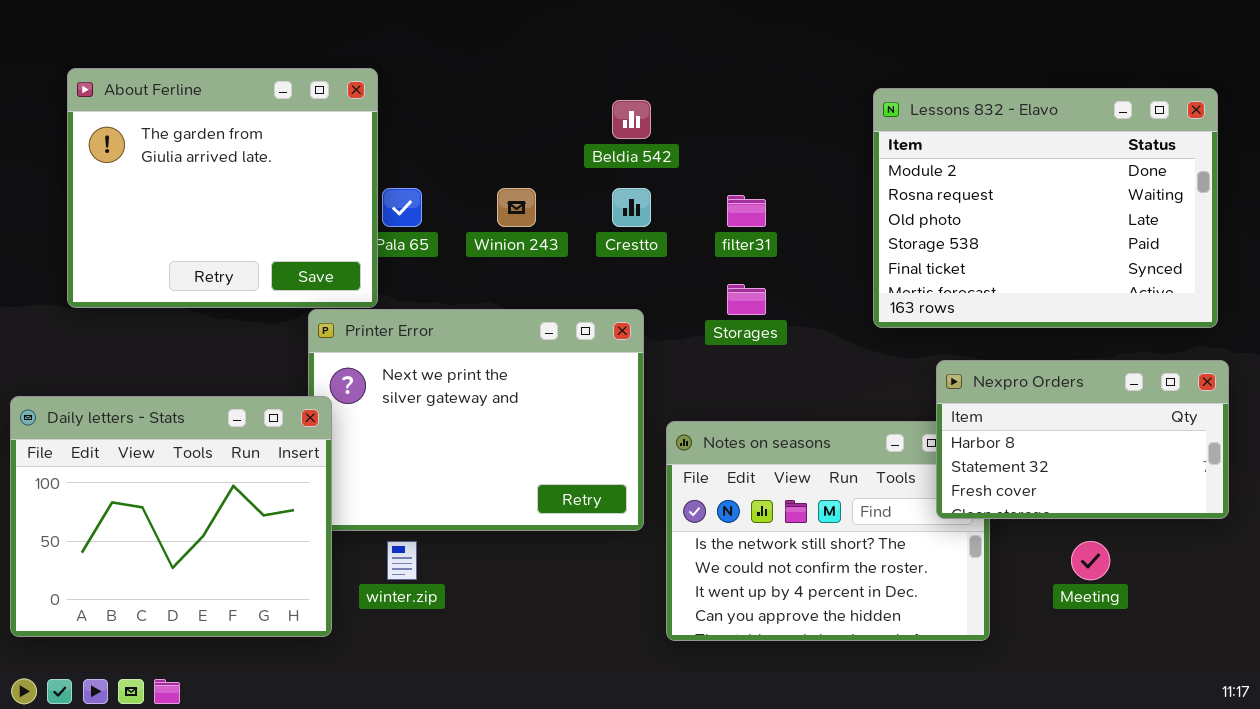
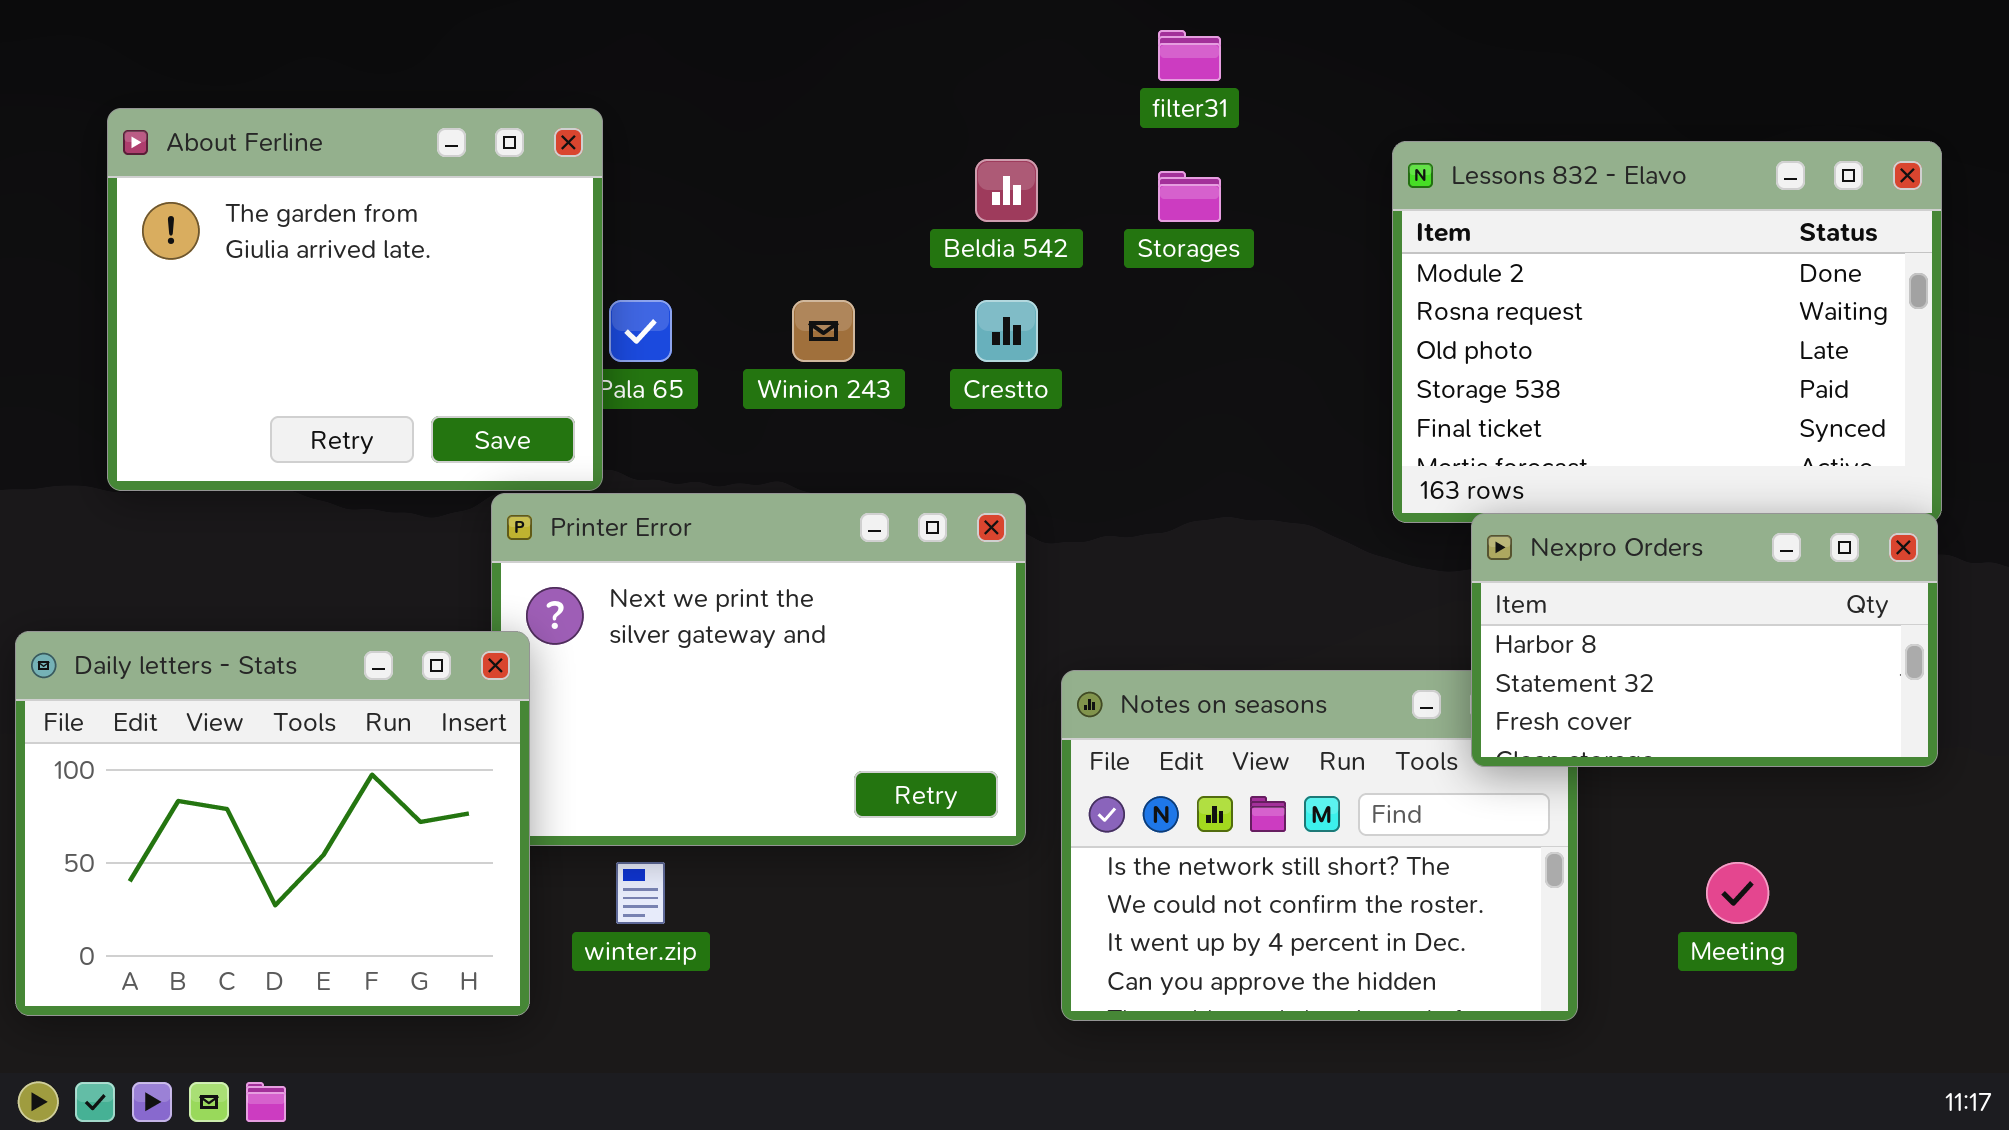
filter31: [727,195,766,227] -> [1158,30,1221,81], moved
Storages: [727,284,766,315] -> [1158,171,1221,222], moved
Nexpro Orders: [936,360,1229,519] -> [1471,513,1938,767], moved

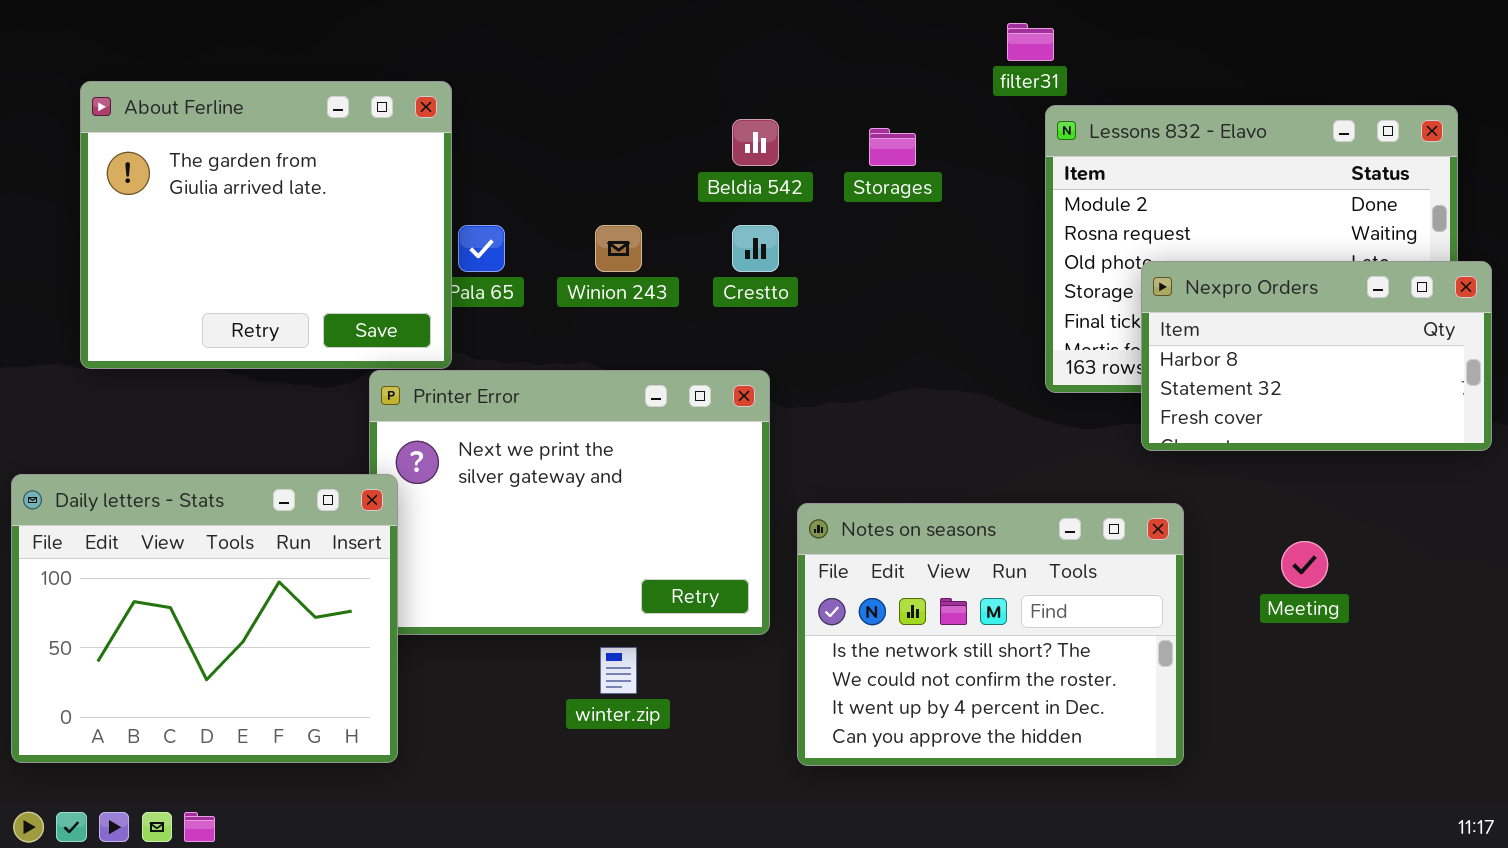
filter31: [1158,30,1221,81] -> [1007,23,1054,61], moved
Nexpro Orders: [1471,513,1938,767] -> [1141,261,1492,451], moved
winter.zip: [616,862,665,924] -> [600,647,637,694], moved
Meeting: [1706,862,1769,924] -> [1281,541,1328,588], moved

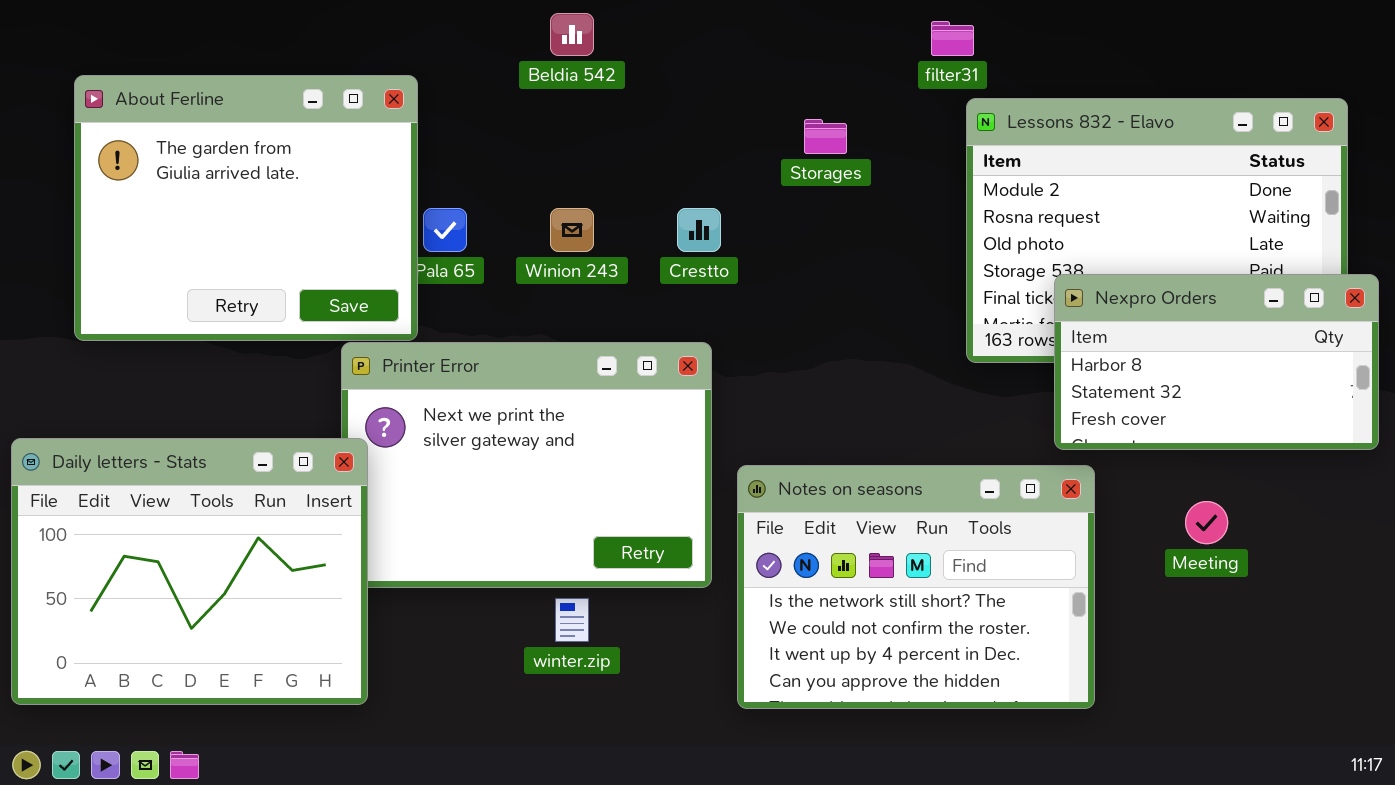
Beldia 542: [732,119,779,166] -> [550,13,594,56], moved
Nexpro Orders: [1141,261,1492,451] -> [1054,274,1379,450], moved

